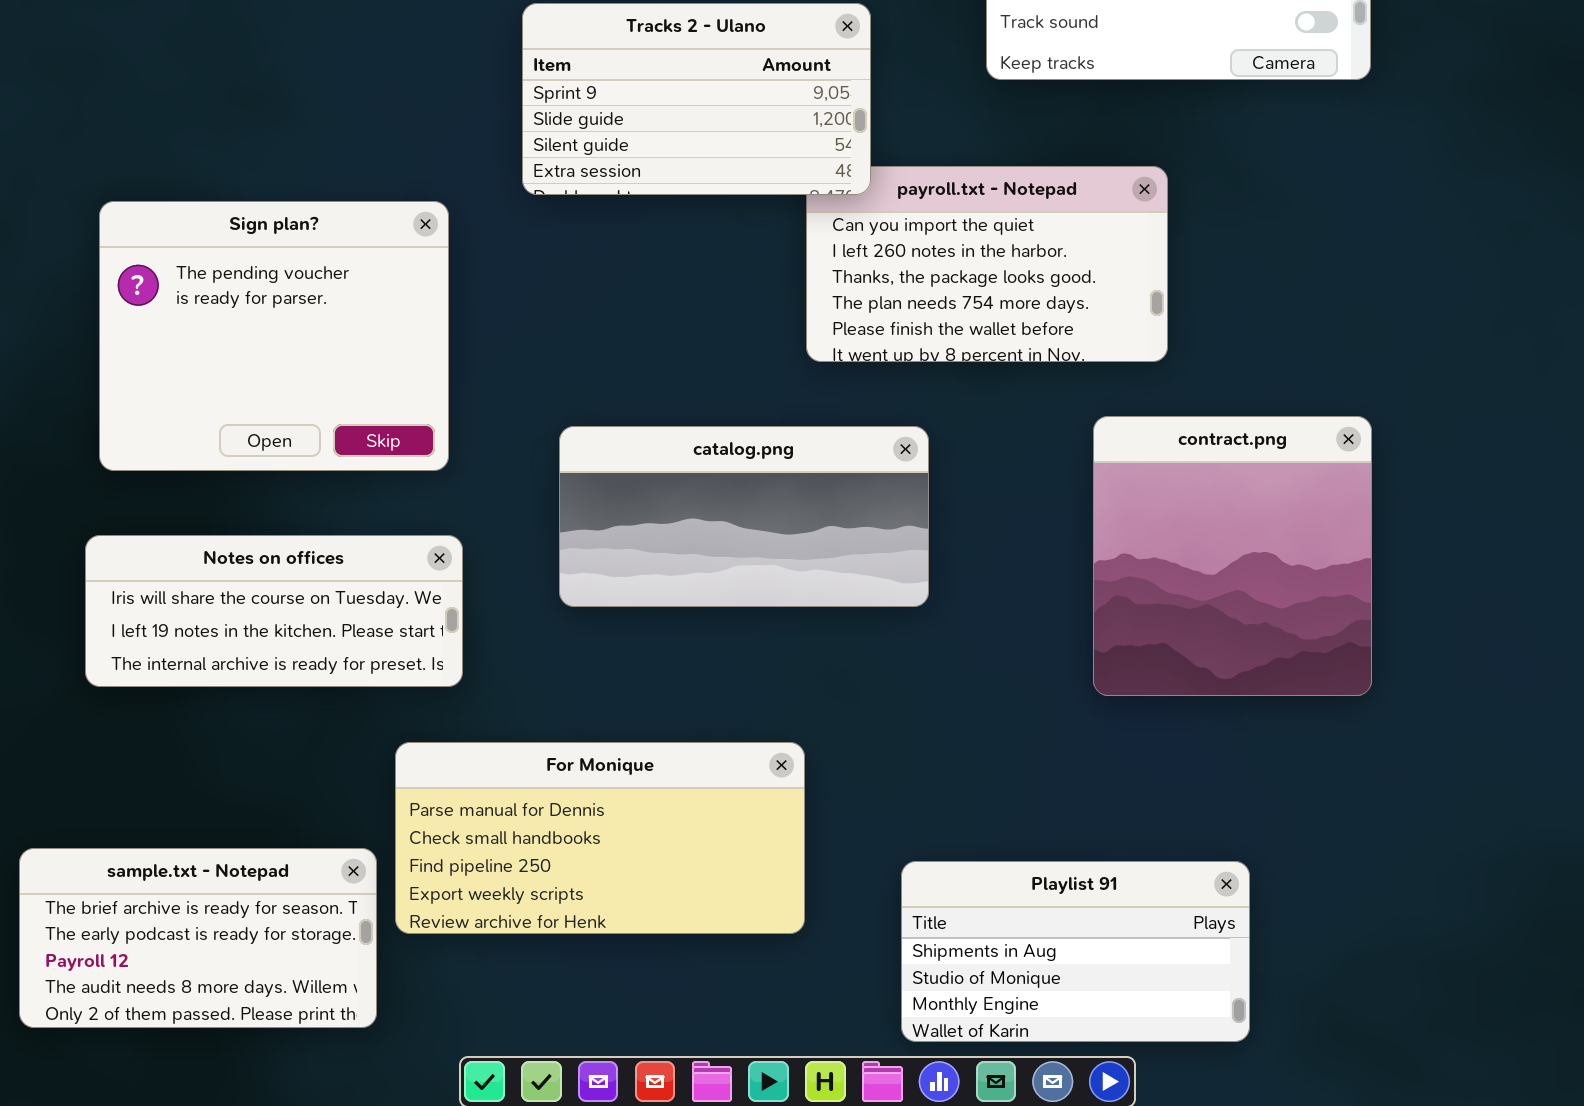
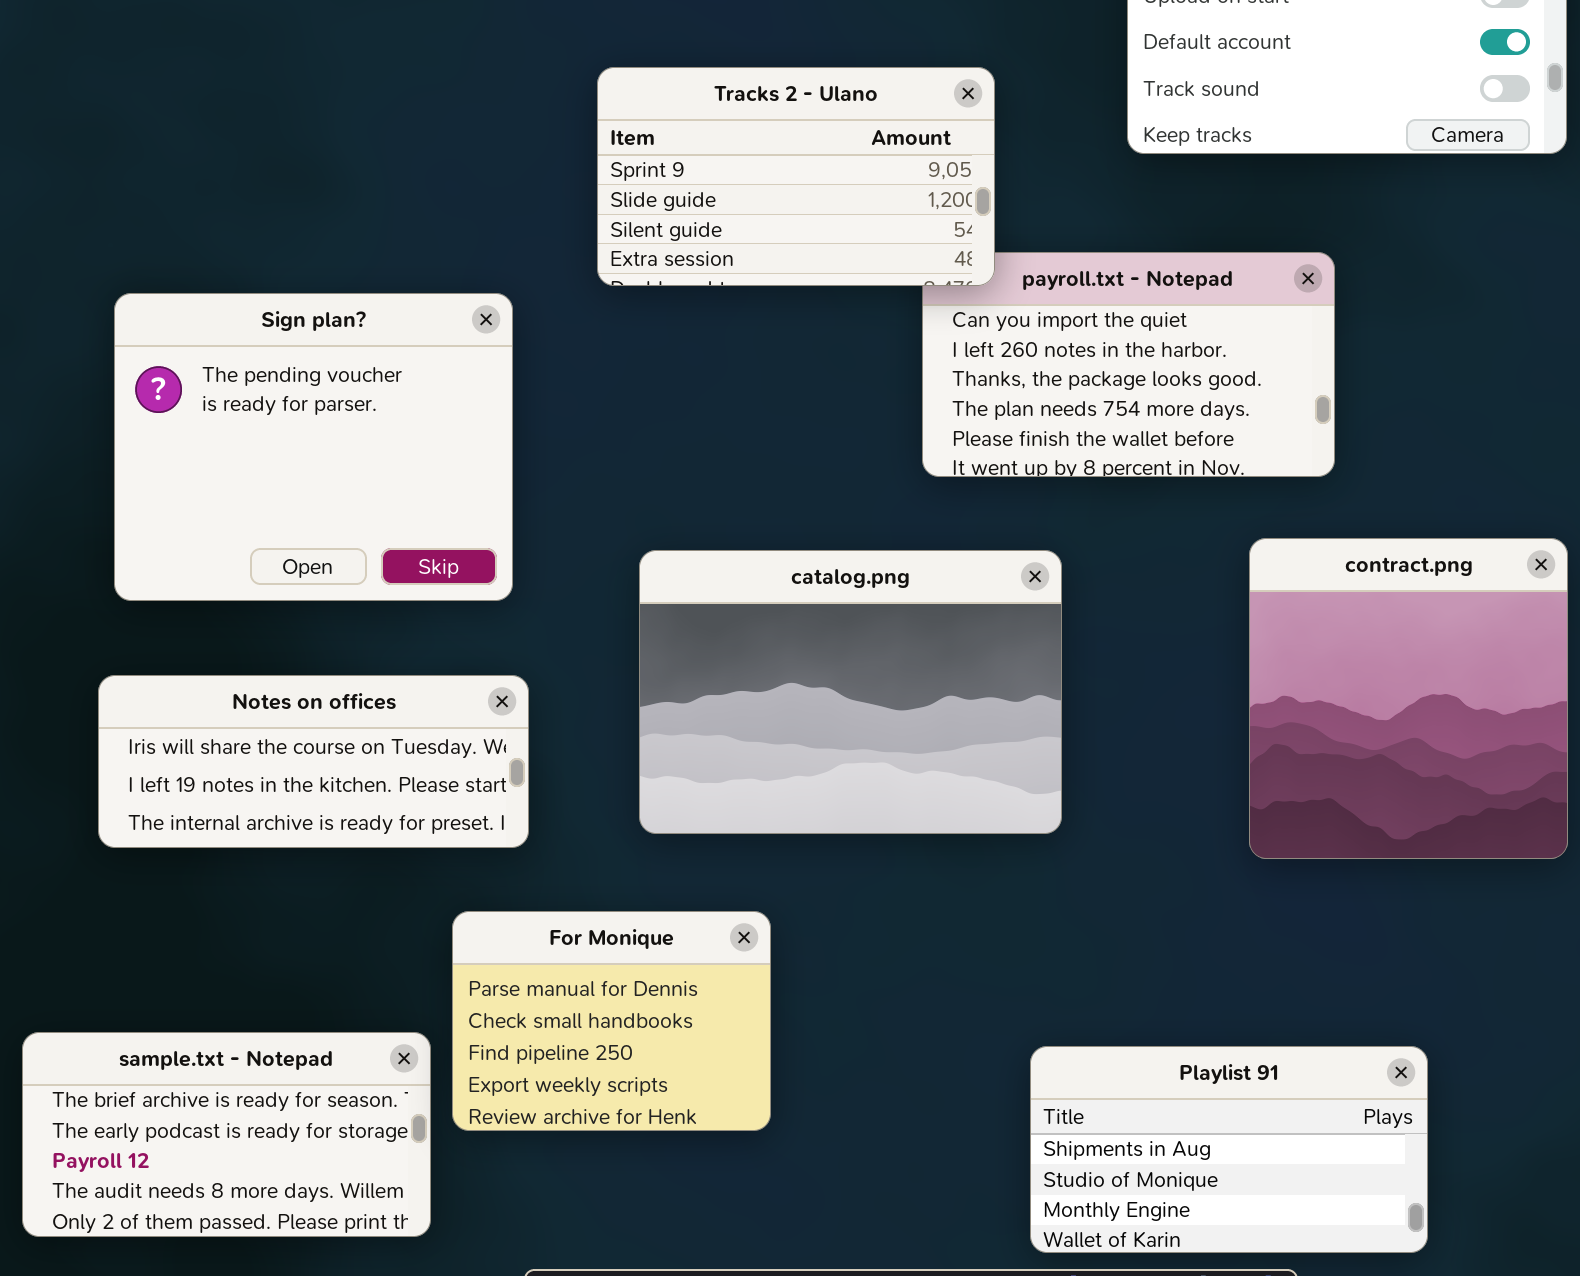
catalog.png: [559,426,929,607] -> [639,550,1062,834], resized
For Monique: [395,742,805,934] -> [452,911,771,1131], resized

